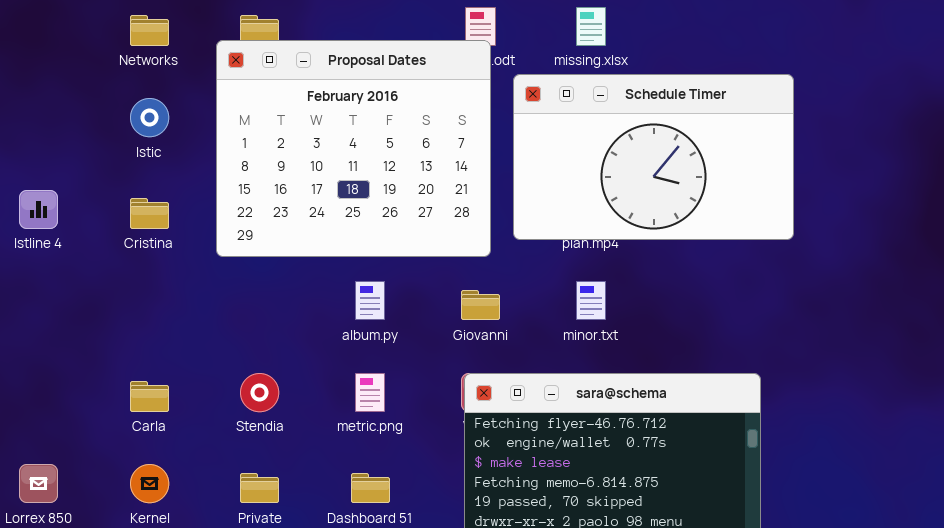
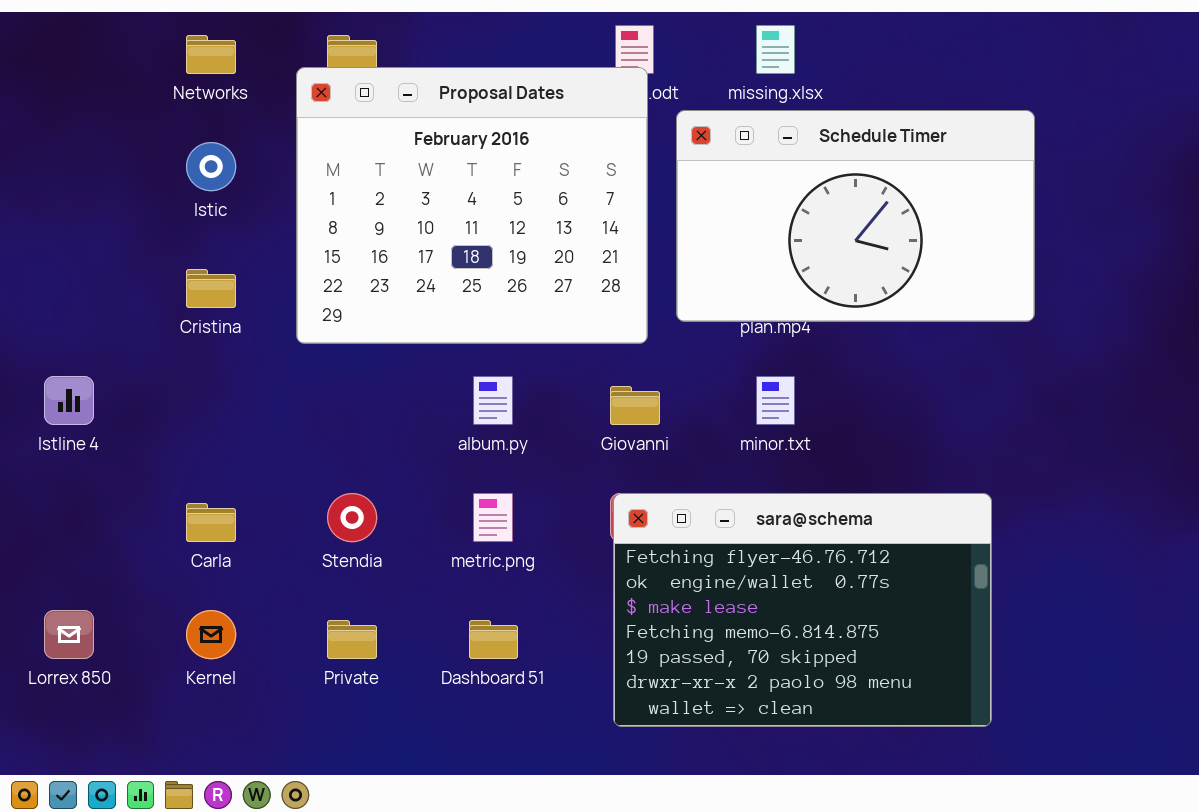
Istline 4: [19,190,58,229] -> [44,376,94,425], moved

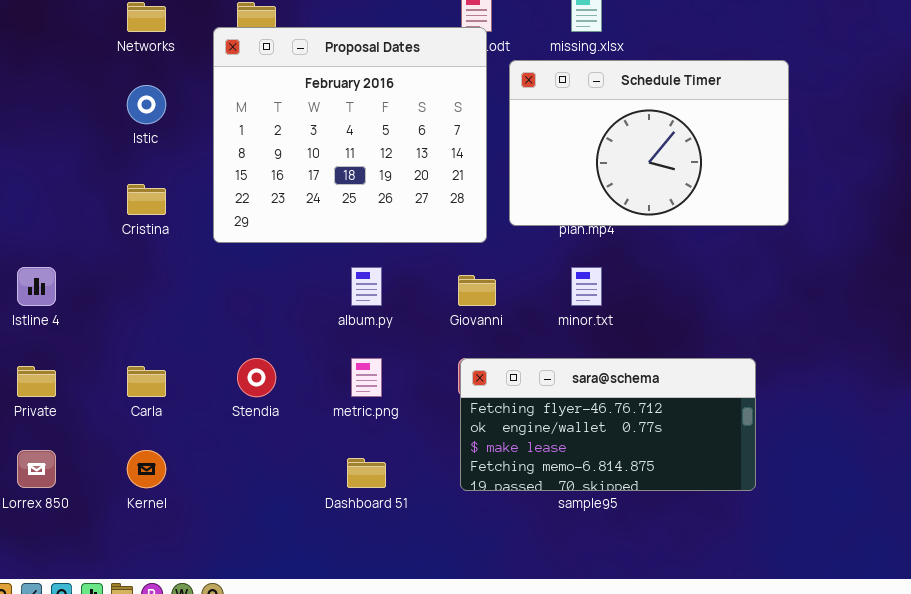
sara@schema: [613,493,992,727] -> [460,358,756,491], resized
Private: [327,620,377,659] -> [17,366,56,397], moved

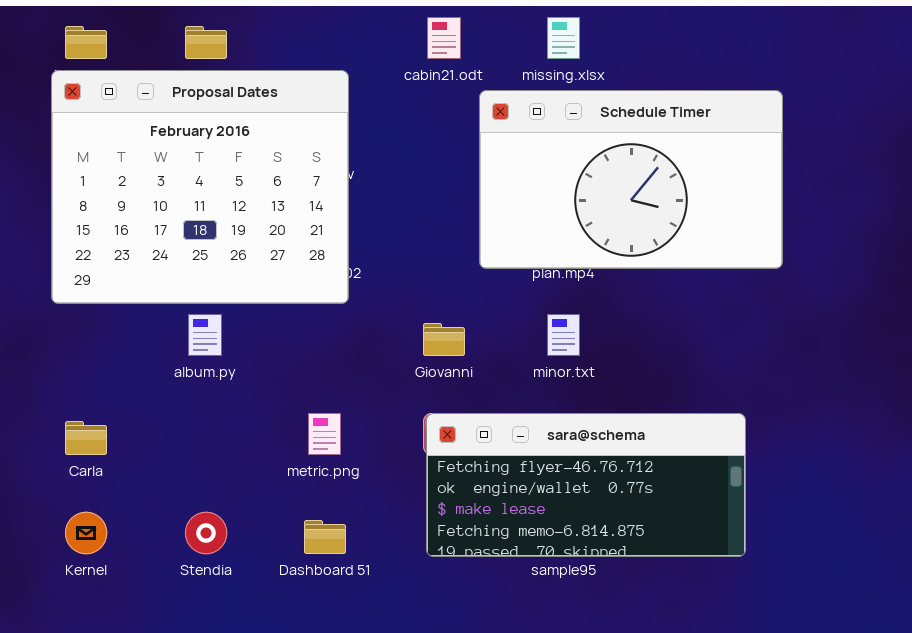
Proposal Dates: [213,27,487,243] -> [51,70,349,304], moved
album.py: [351,267,382,306] -> [188,314,222,356], moved
Stendia: [237,358,276,397] -> [185,512,227,554], moved

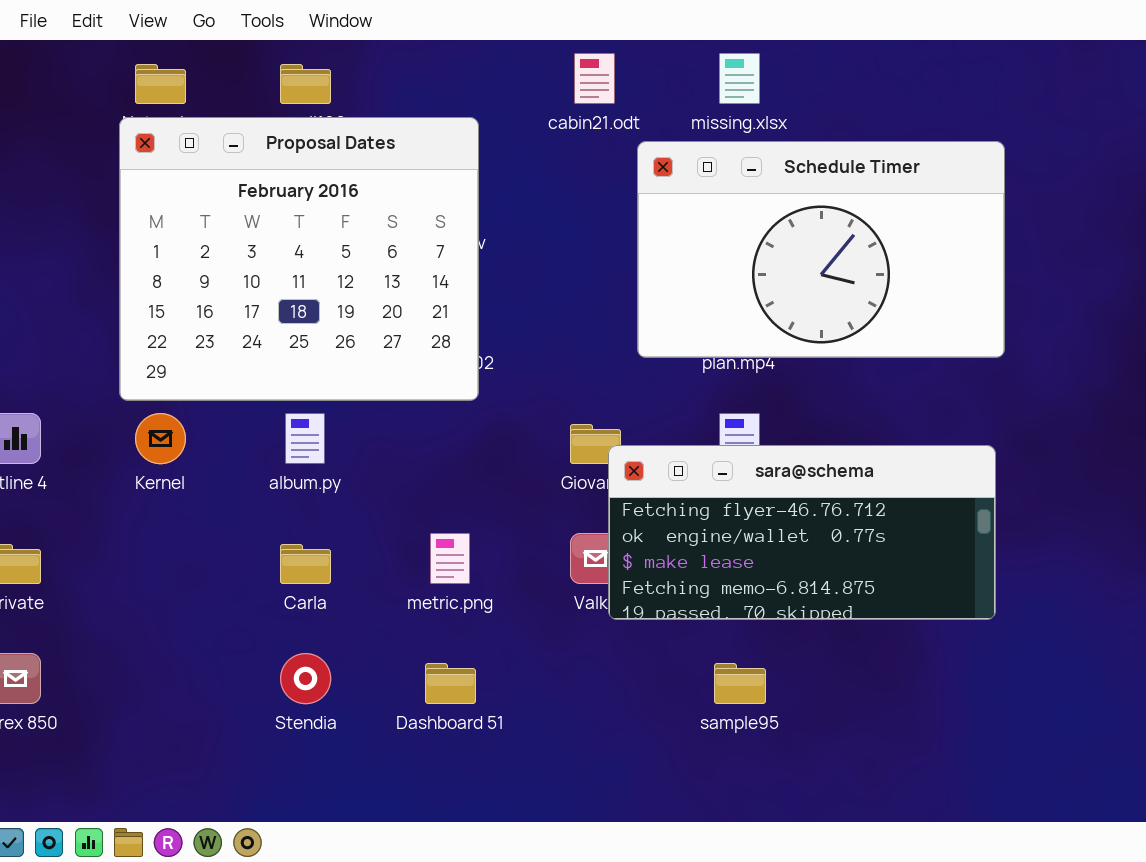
sara@schema: [426,413,746,557] -> [608,445,996,620], moved
Carla: [65,421,107,455] -> [280,544,331,584], moved
Kernel: [65,512,107,554] -> [135,413,186,464], moved

